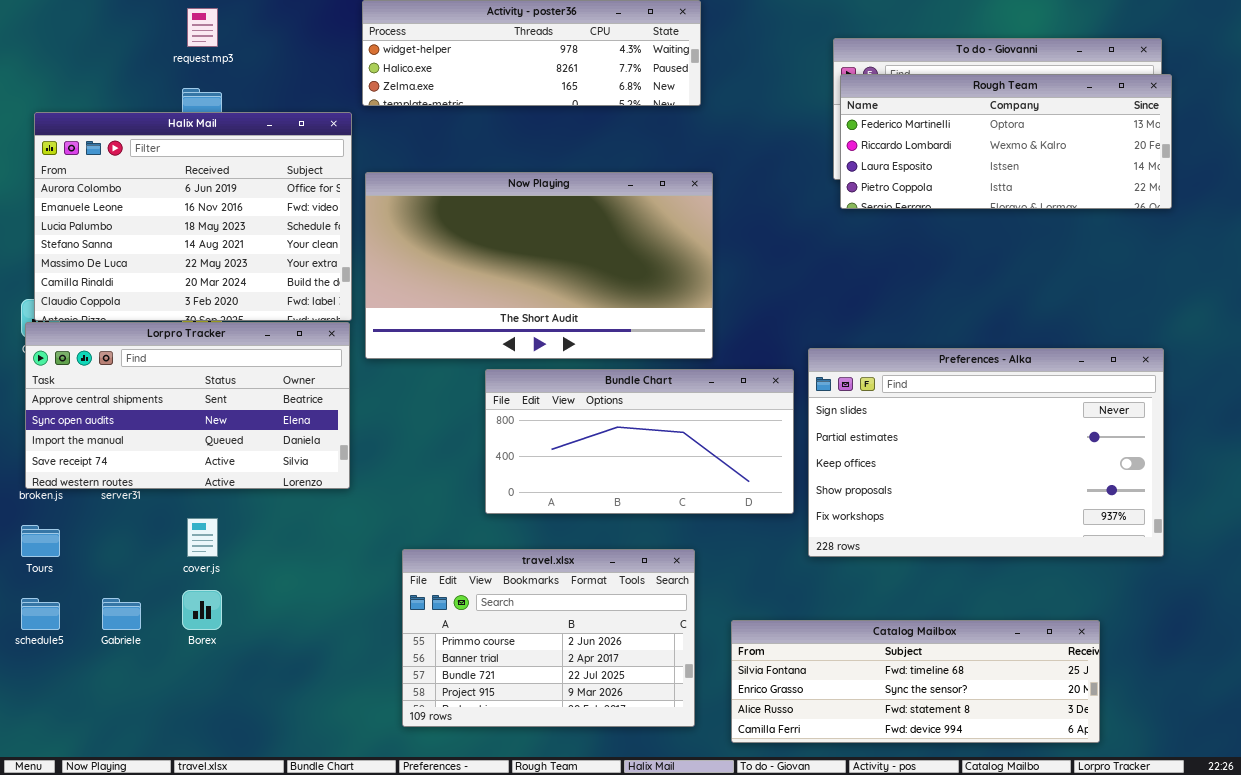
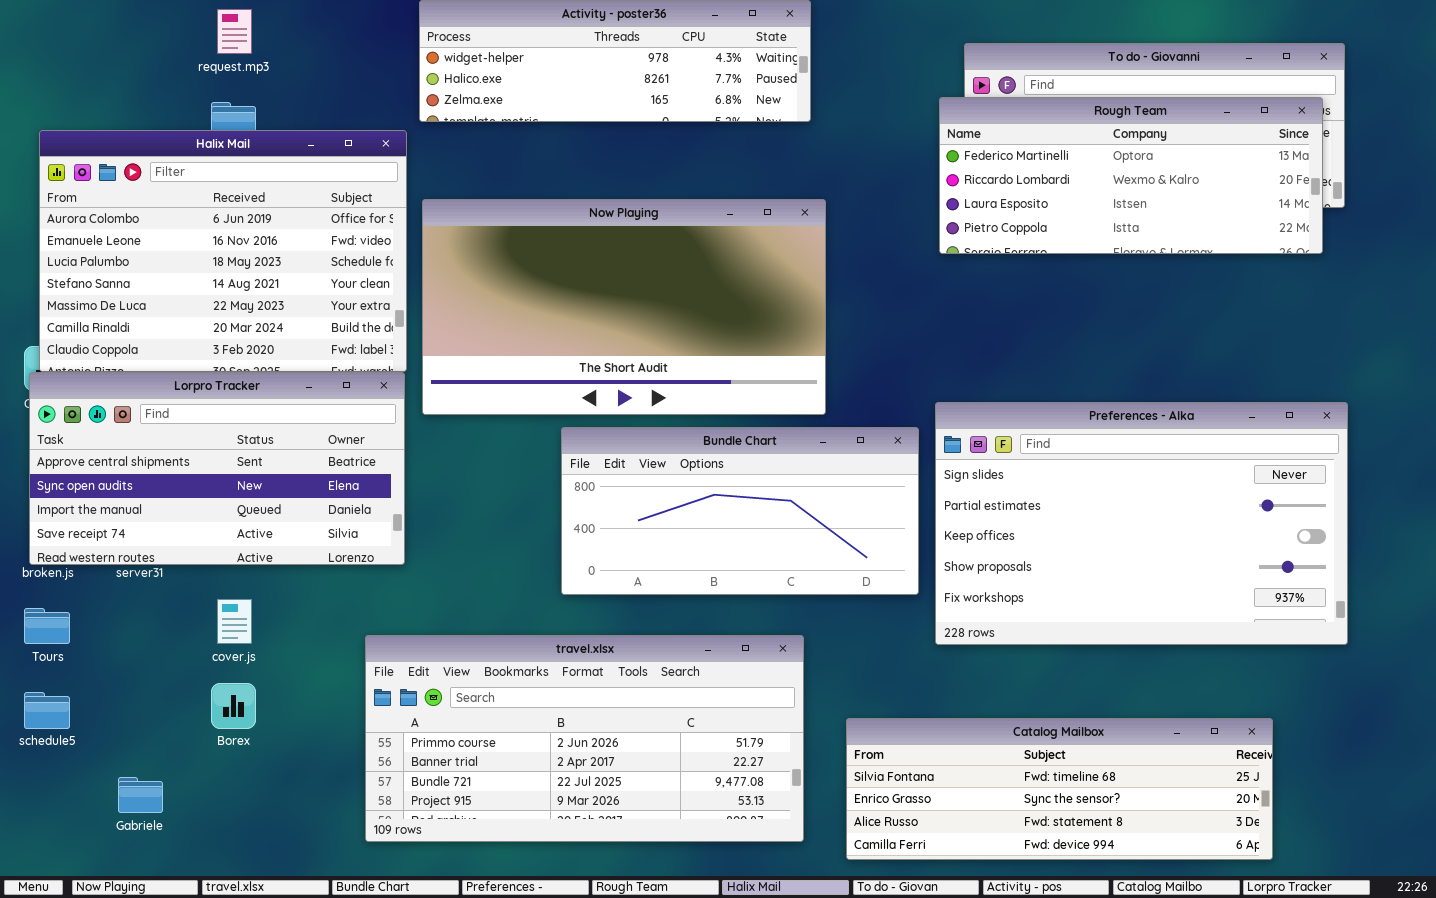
Rough Team: [840,74,1172,209] -> [939,97,1323,254], moved
travel.xlsx: [402,549,695,727] -> [365,635,804,842], resized
Gabriele: [102,598,141,630] -> [118,777,163,813], moved

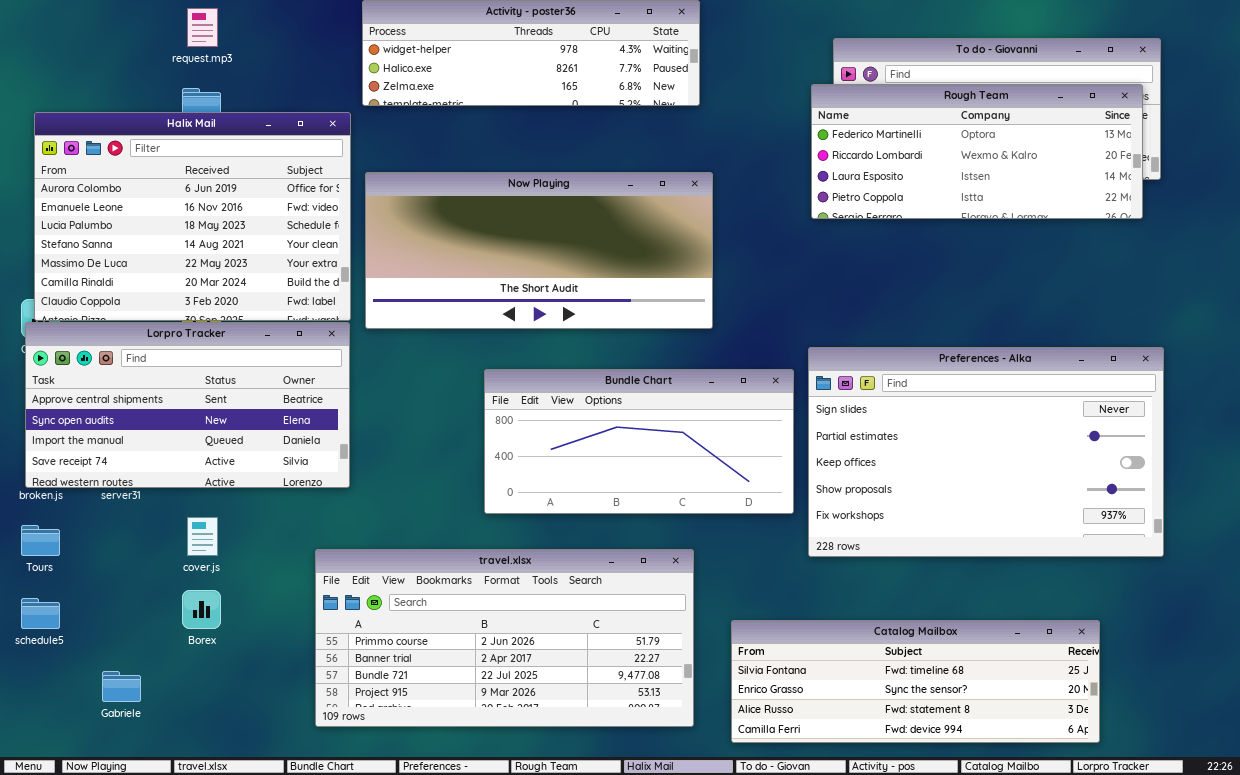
Now Playing: [422,199,826,415] -> [365,172,713,329], resized

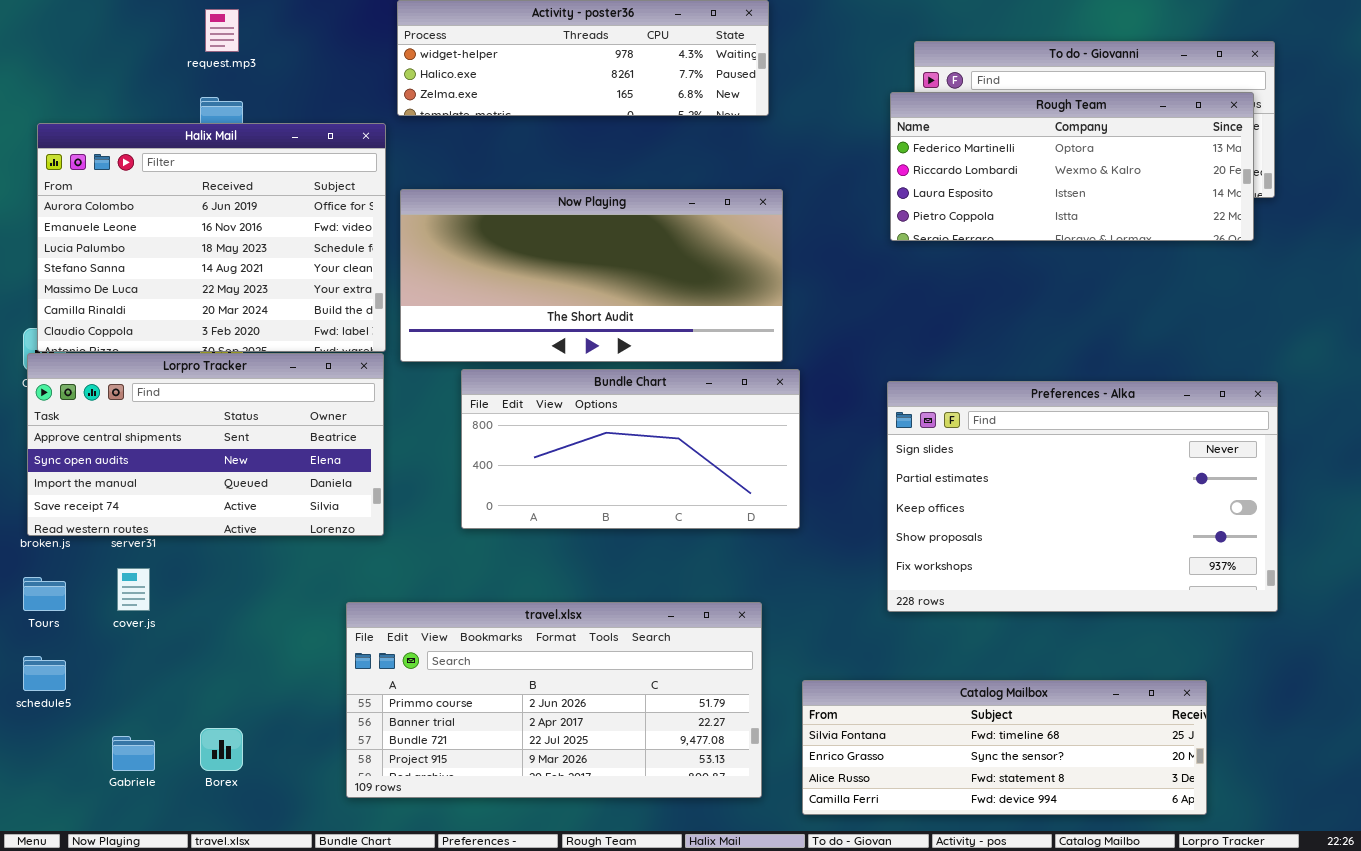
Bundle Chart: [484,369,794,514] -> [461,369,800,529], moved
cover.js: [187,517,218,556] -> [117,568,150,611], moved
Borex: [182,590,221,629] -> [200,728,243,771], moved

